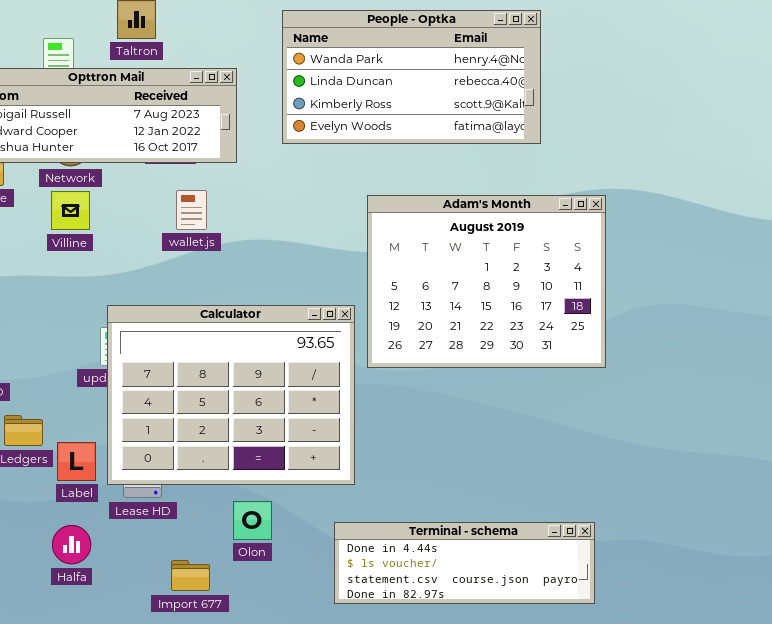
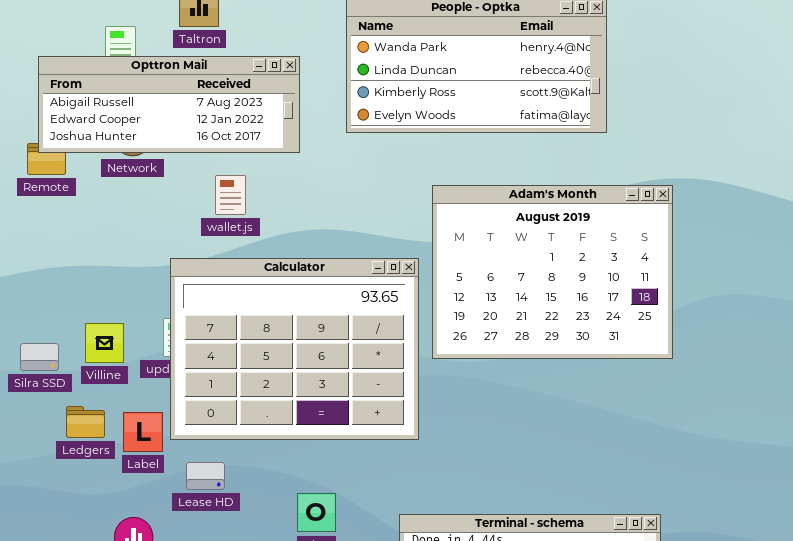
wallet.js: [176,190,207,230] -> [215,175,246,215], moved
Villine: [51,191,90,230] -> [85,323,124,363], moved
Calculator: [107,305,355,485] -> [170,258,419,440], moved
Label: [57,442,96,481] -> [123,412,163,452], moved

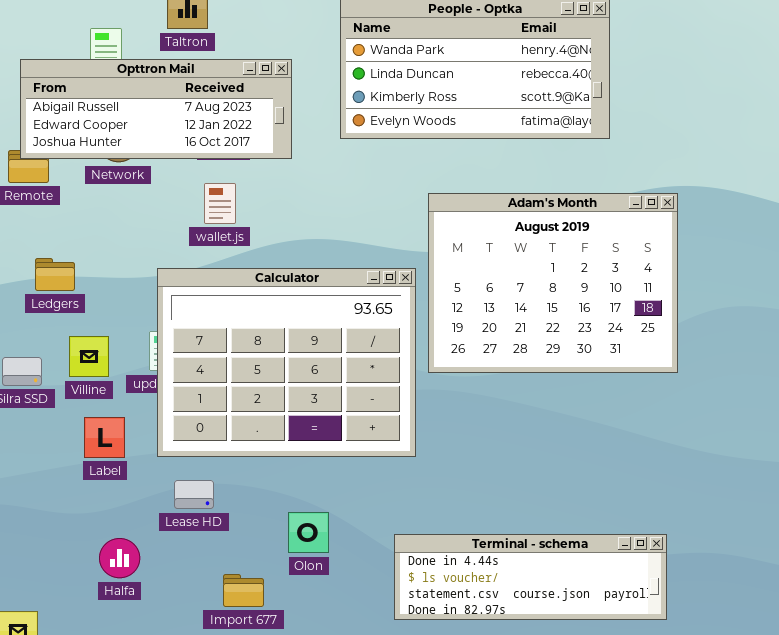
Ledgers: [66,406,105,438] -> [35,258,75,291], moved
Label: [123,412,163,452] -> [84,417,125,458], moved

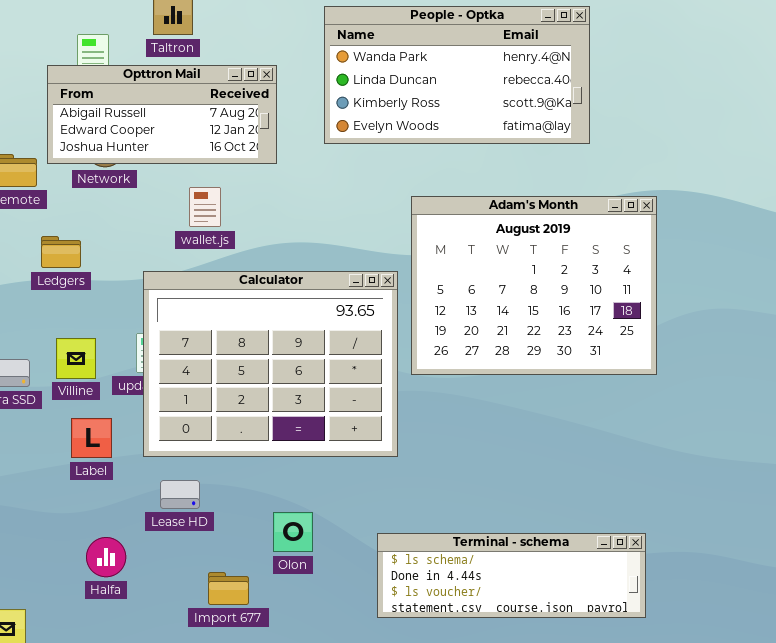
Opttron Mail: [20,59,292,159] -> [47,65,277,164], resized
Ledgers: [35,258,75,291] -> [41,236,81,268], moved
Terminal - schema: [394,534,667,620] -> [377,533,646,618], scrolled up 1 row

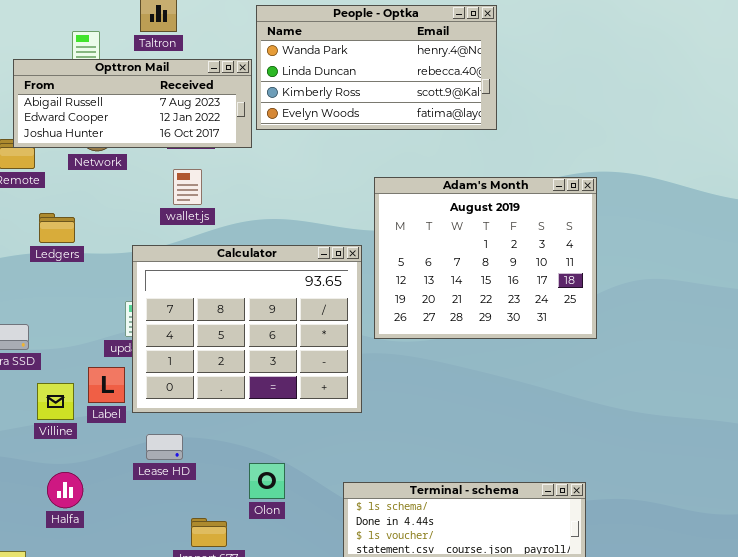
People - Optka: [324,6,590,144] -> [256,5,497,130], moved
Opttron Mail: [47,65,277,164] -> [13,59,252,148], resized
Villine: [56,338,96,379] -> [37,383,74,420], moved
Label: [71,418,112,458] -> [88,367,125,403], moved
Halfa: [86,537,126,577] -> [47,472,83,508], moved

